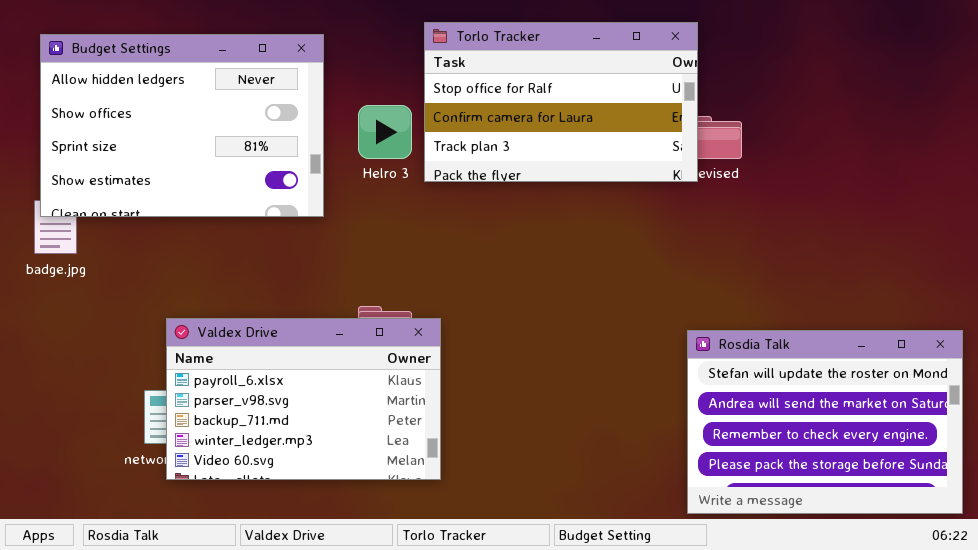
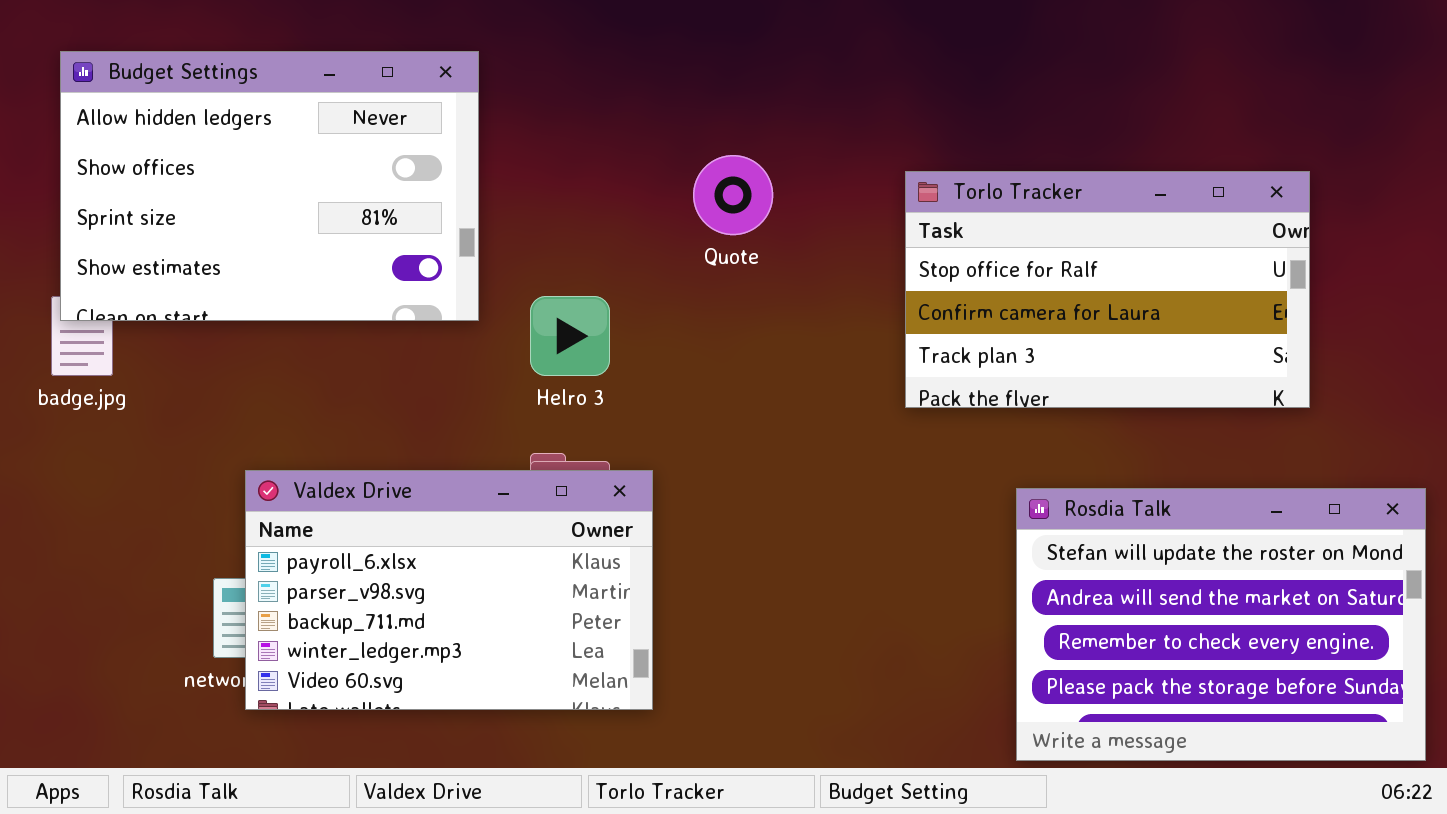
Torlo Tracker: [424,22,698,182] -> [905,171,1310,408], moved
Helro 3: [358,105,412,159] -> [530,296,610,376], moved

